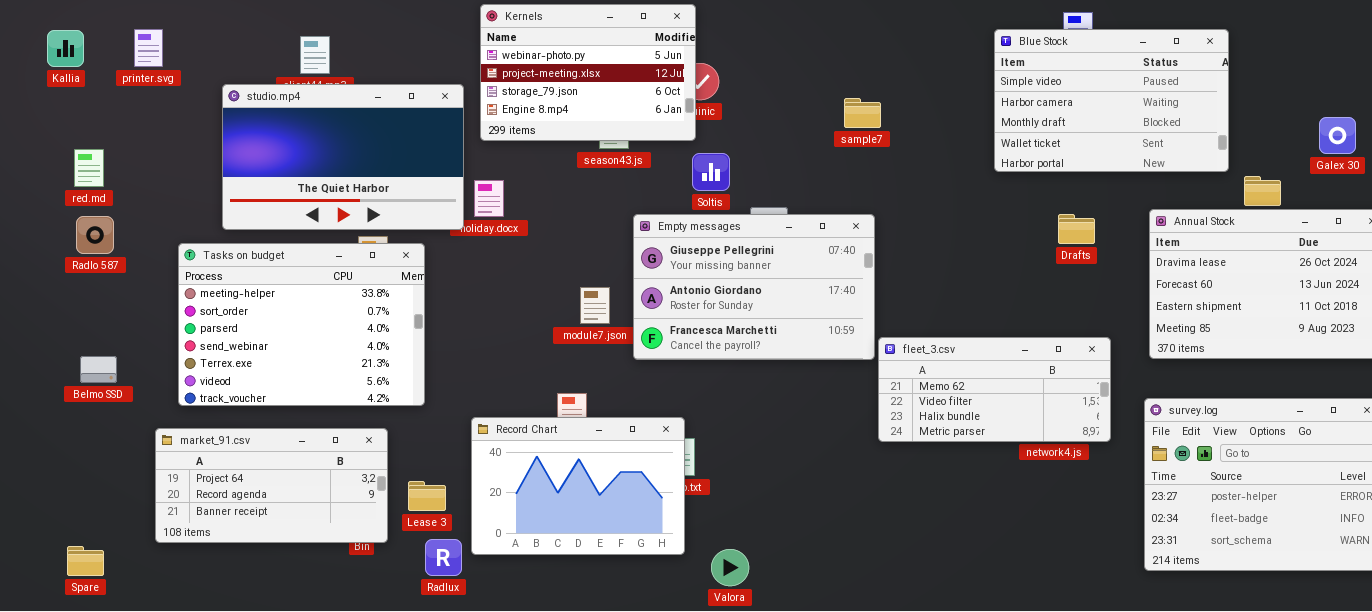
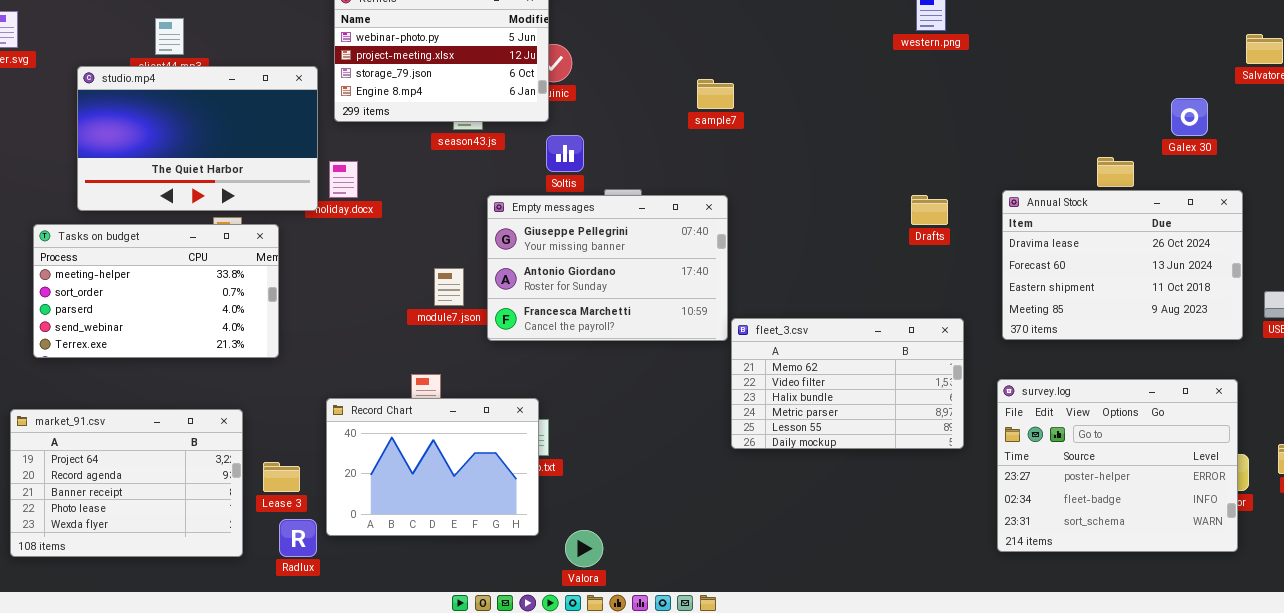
Blue Stock: [994,29,1229,172] -> none, closed
Tasks on budget: [178,243,425,406] -> [33,224,279,358], resized
fleet_3.csv: [878,337,1111,442] -> [731,318,964,449], resized
market_91.csv: [155,428,388,543] -> [10,409,243,557], resized

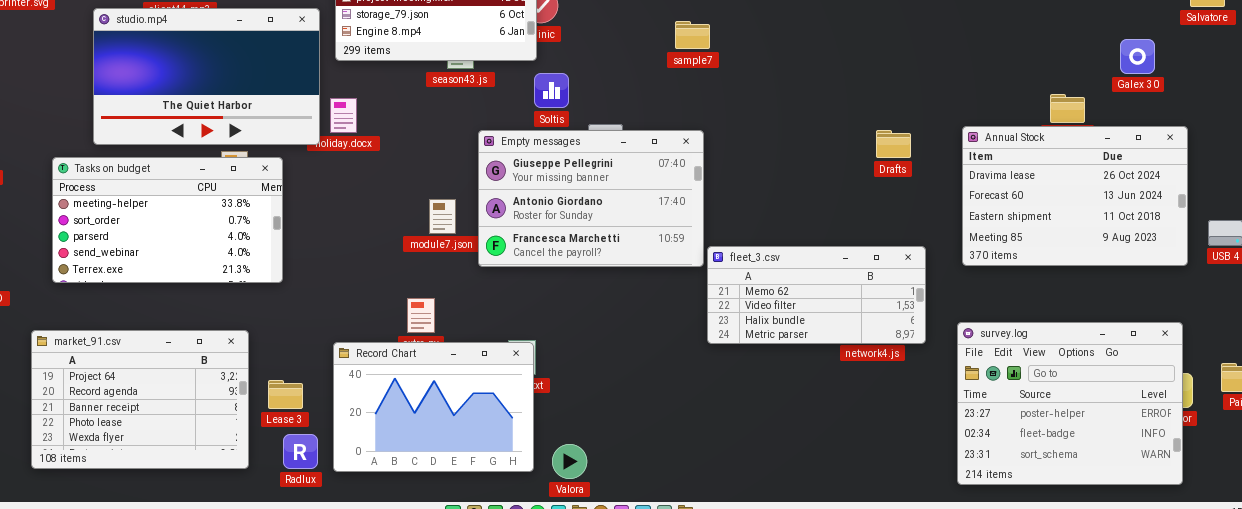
fleet_3.csv: [731,318,964,449] -> [707,246,926,344], resized
survey.log: [997,379,1238,552] -> [957,322,1183,485], moved
Record Chart: [326,398,539,536] -> [333,342,534,472], moved

